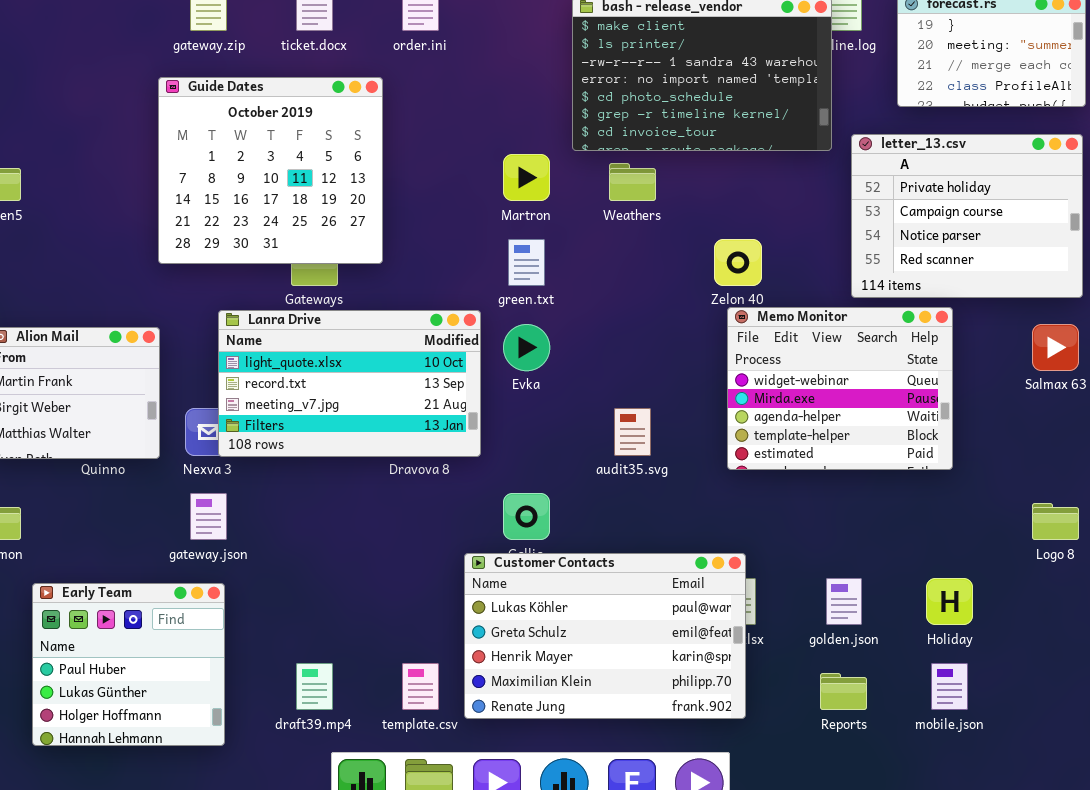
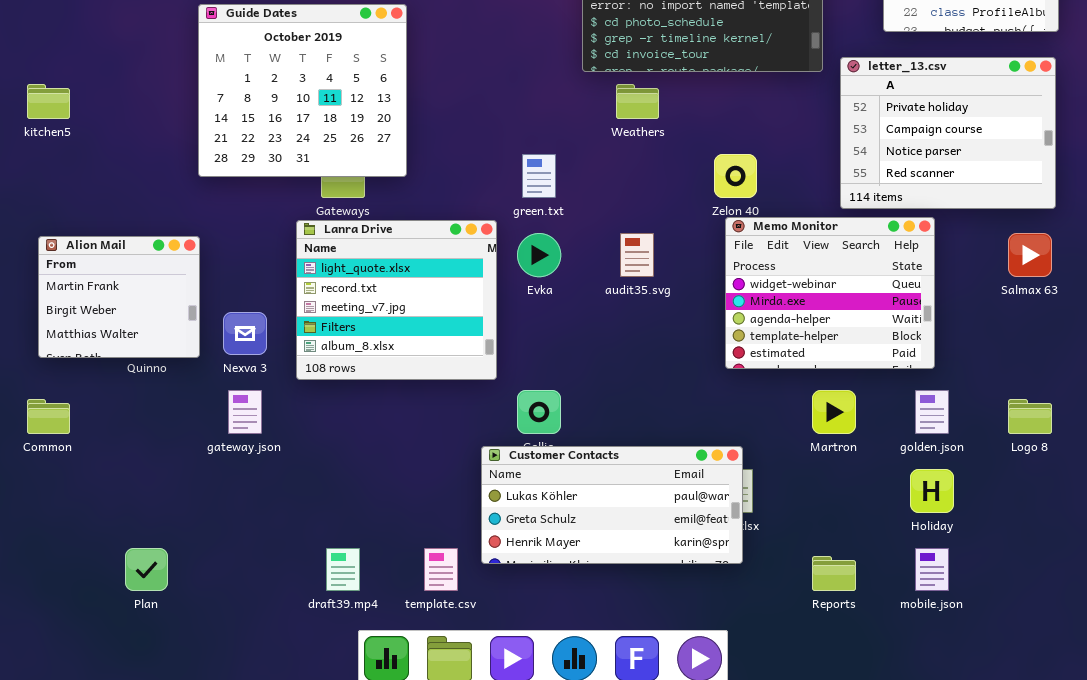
Martron: [503,154,550,201] -> [812,390,856,434], moved
Lanra Drive: [218,310,481,457] -> [296,220,497,380], resized
audit35.svg: [614,408,651,456] -> [620,233,654,277], moved
Customer Contacts: [464,553,746,719] -> [481,446,743,564], resized
golden.json: [826,578,862,625] -> [915,390,949,434], moved
Early Team: [32,583,225,746] -> none, closed

